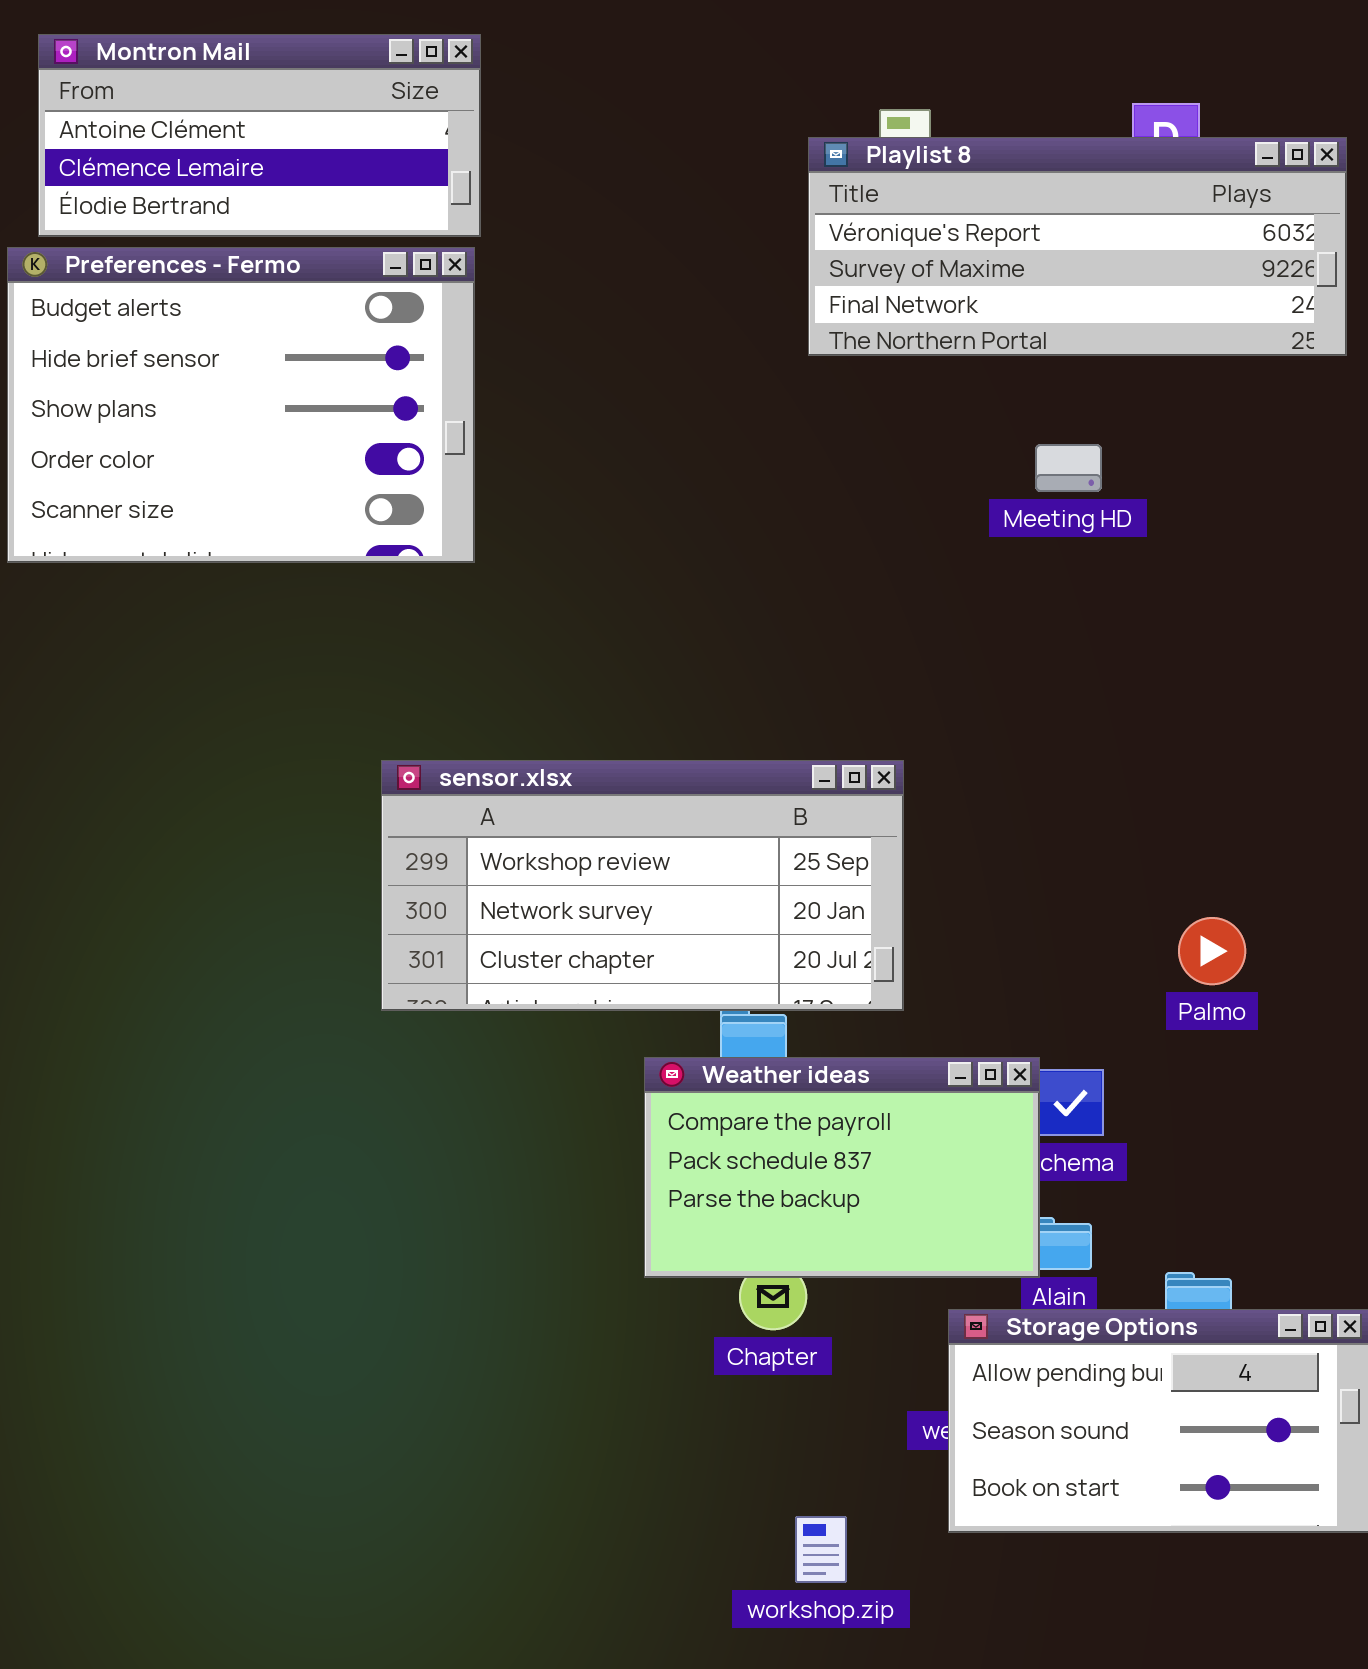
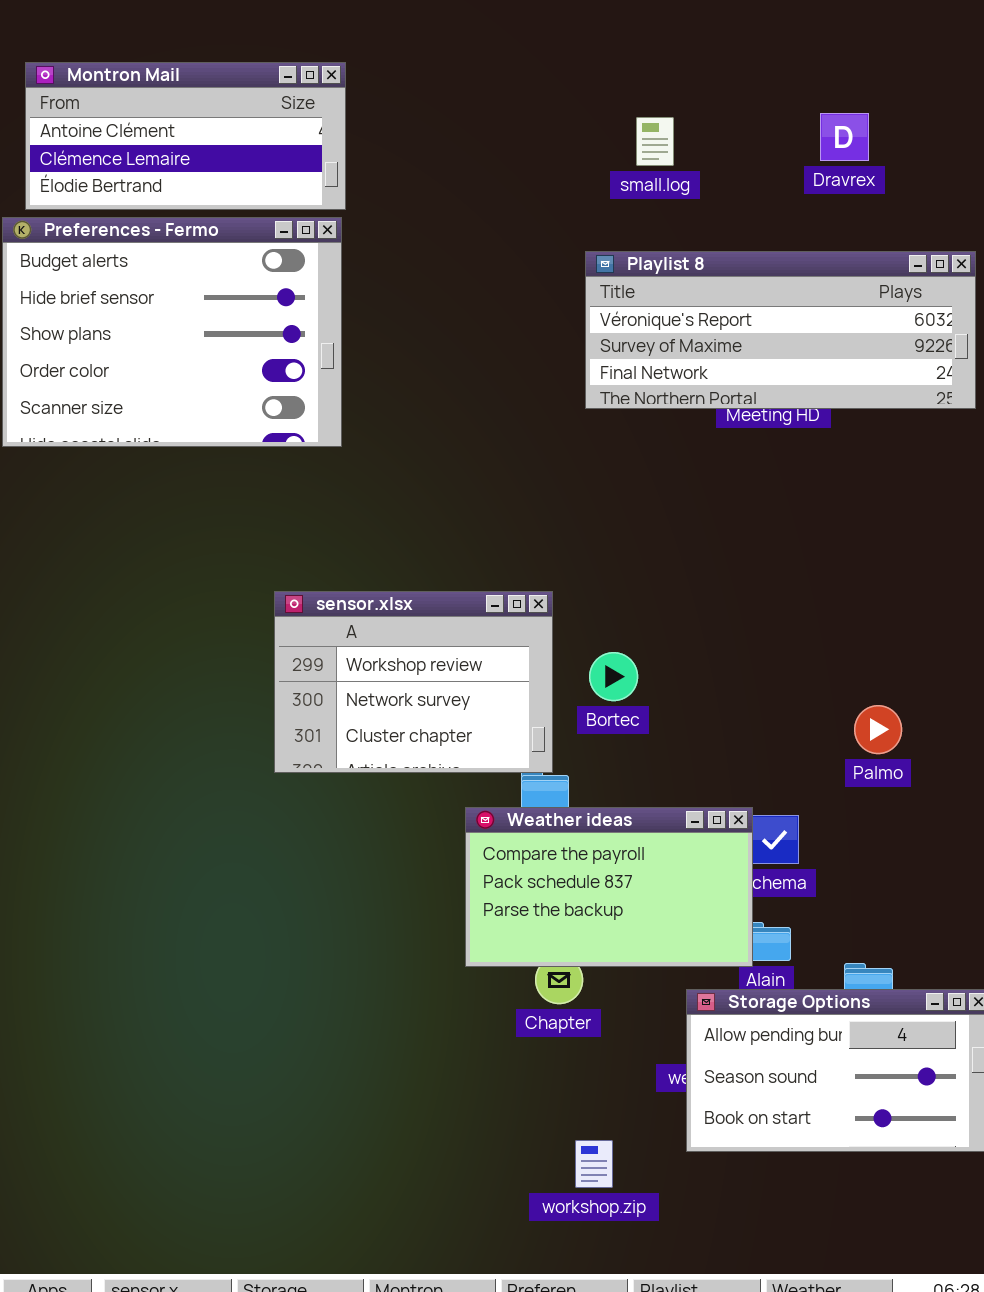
Playlist 8: [808,137,1347,356] -> [585,251,976,409], moved
sensor.xlsx: [381,760,904,1011] -> [274,591,553,773], resized

